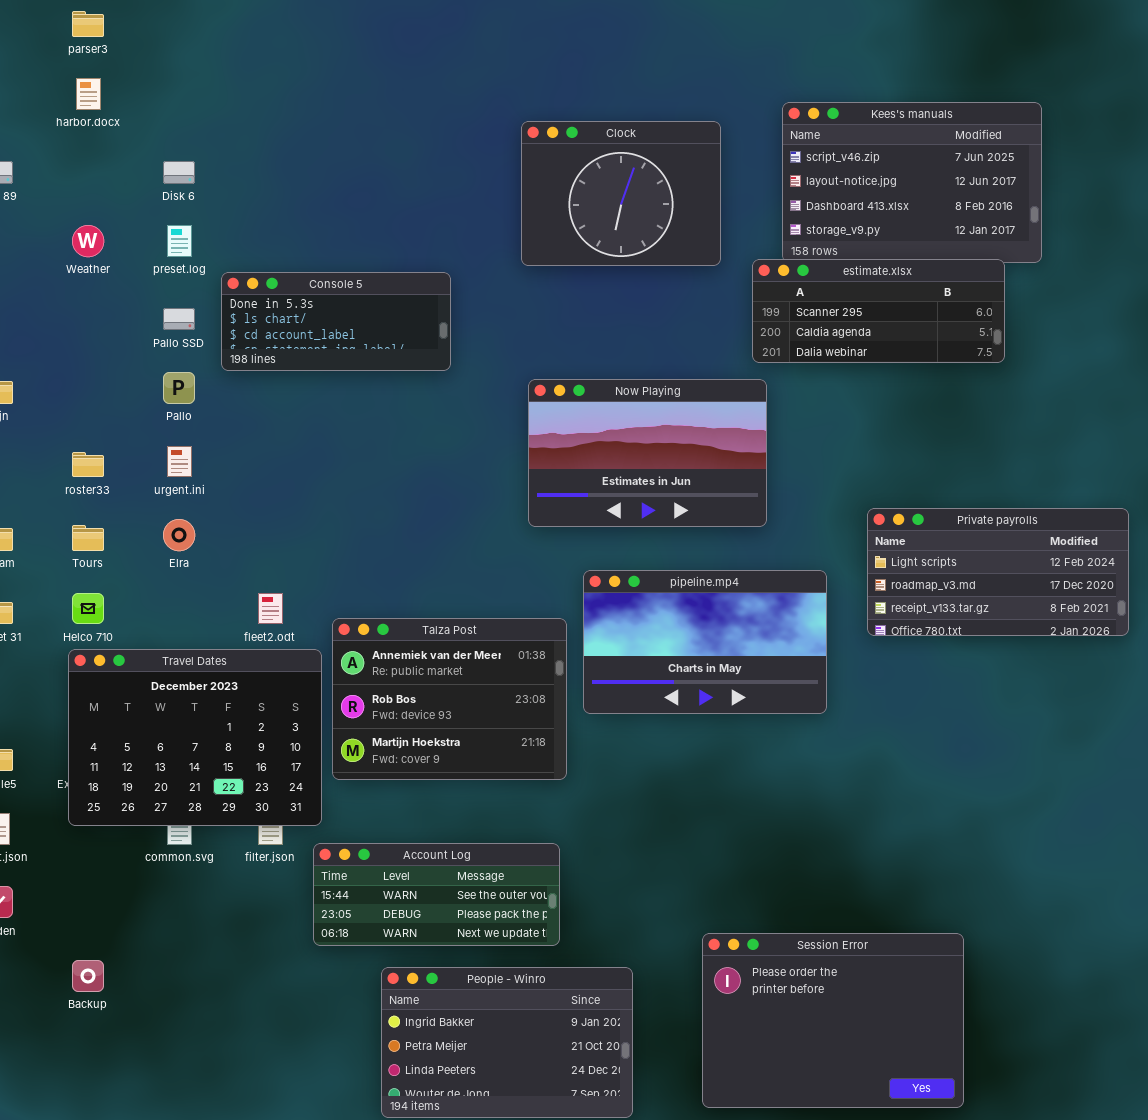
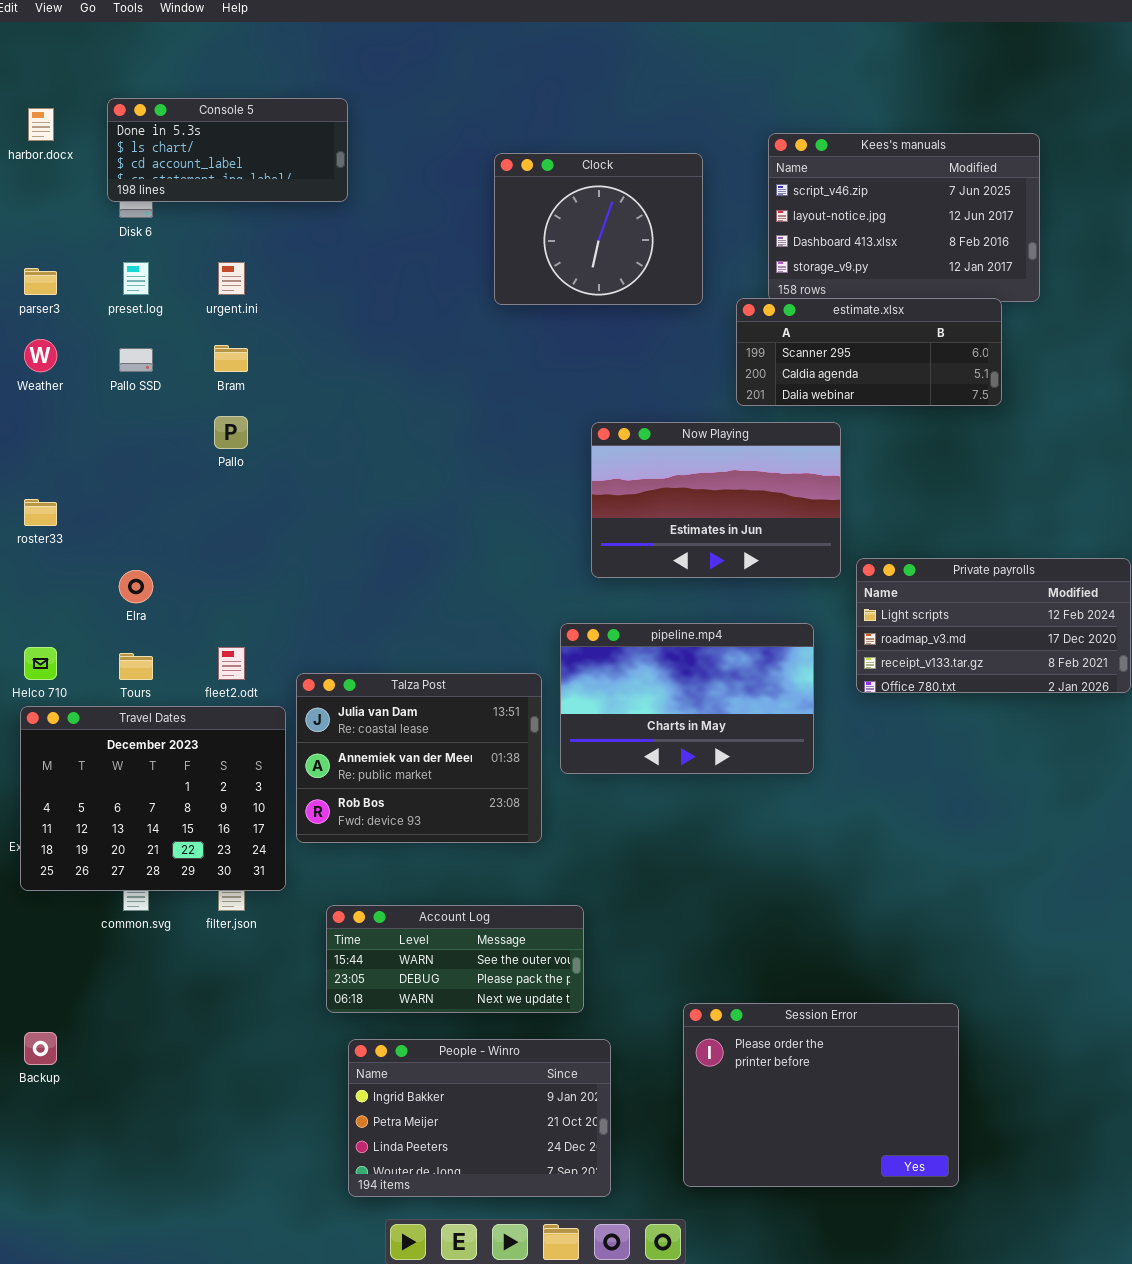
parser3: [72,11,104,37] -> [24,268,57,295], moved
Weather: [72,225,104,257] -> [24,339,57,372], moved
Console 5: [221,272,451,371] -> [107,98,348,202], moved
Pallo: [163,372,195,404] -> [214,416,248,449], moved
Now Playing: [528,379,767,527] -> [591,422,841,578], moved
urgent.ini: [167,446,192,477] -> [218,262,245,295], moved
Tours: [72,525,104,551] -> [119,653,153,680], moved
Talza Post: [332,618,567,780] -> [296,673,542,843], scrolled up 1 row
Account Log: [313,843,560,946] -> [326,905,584,1013], moved

